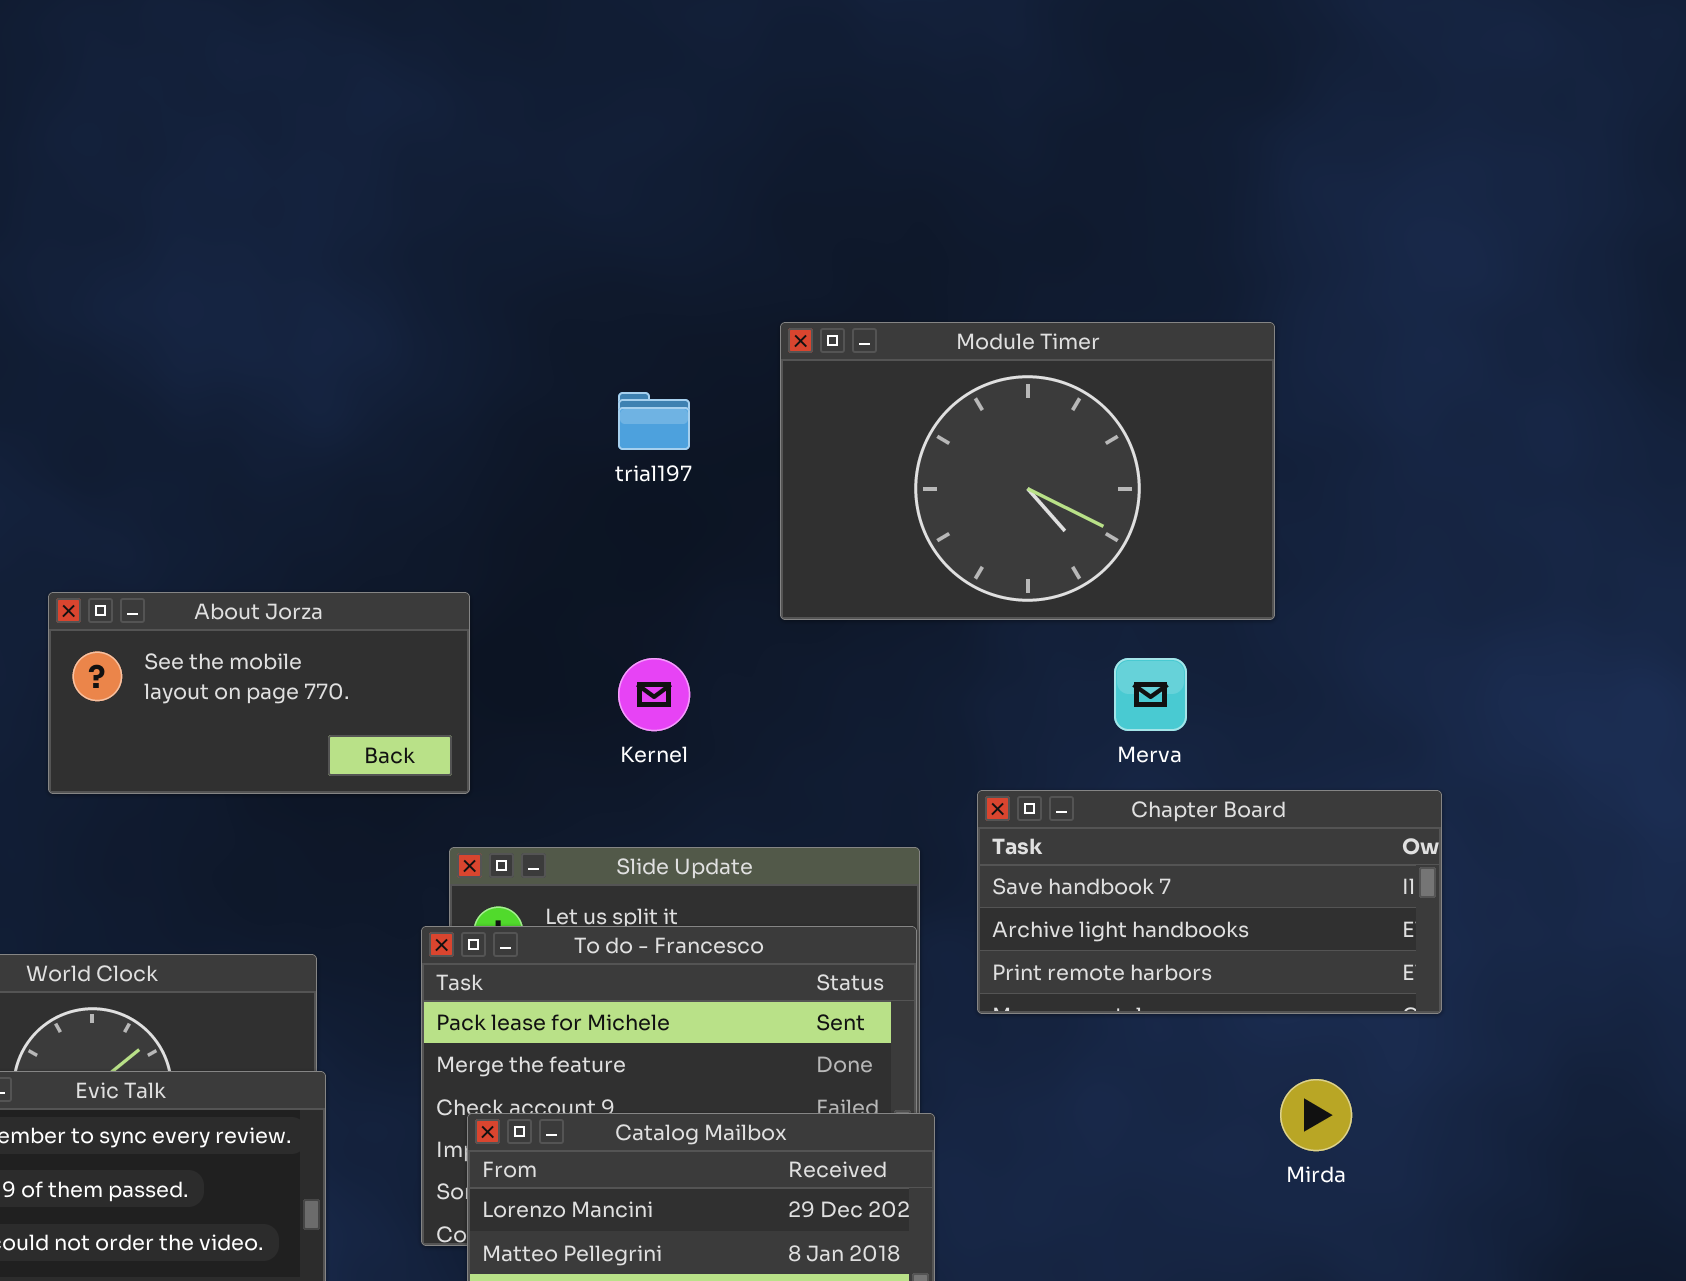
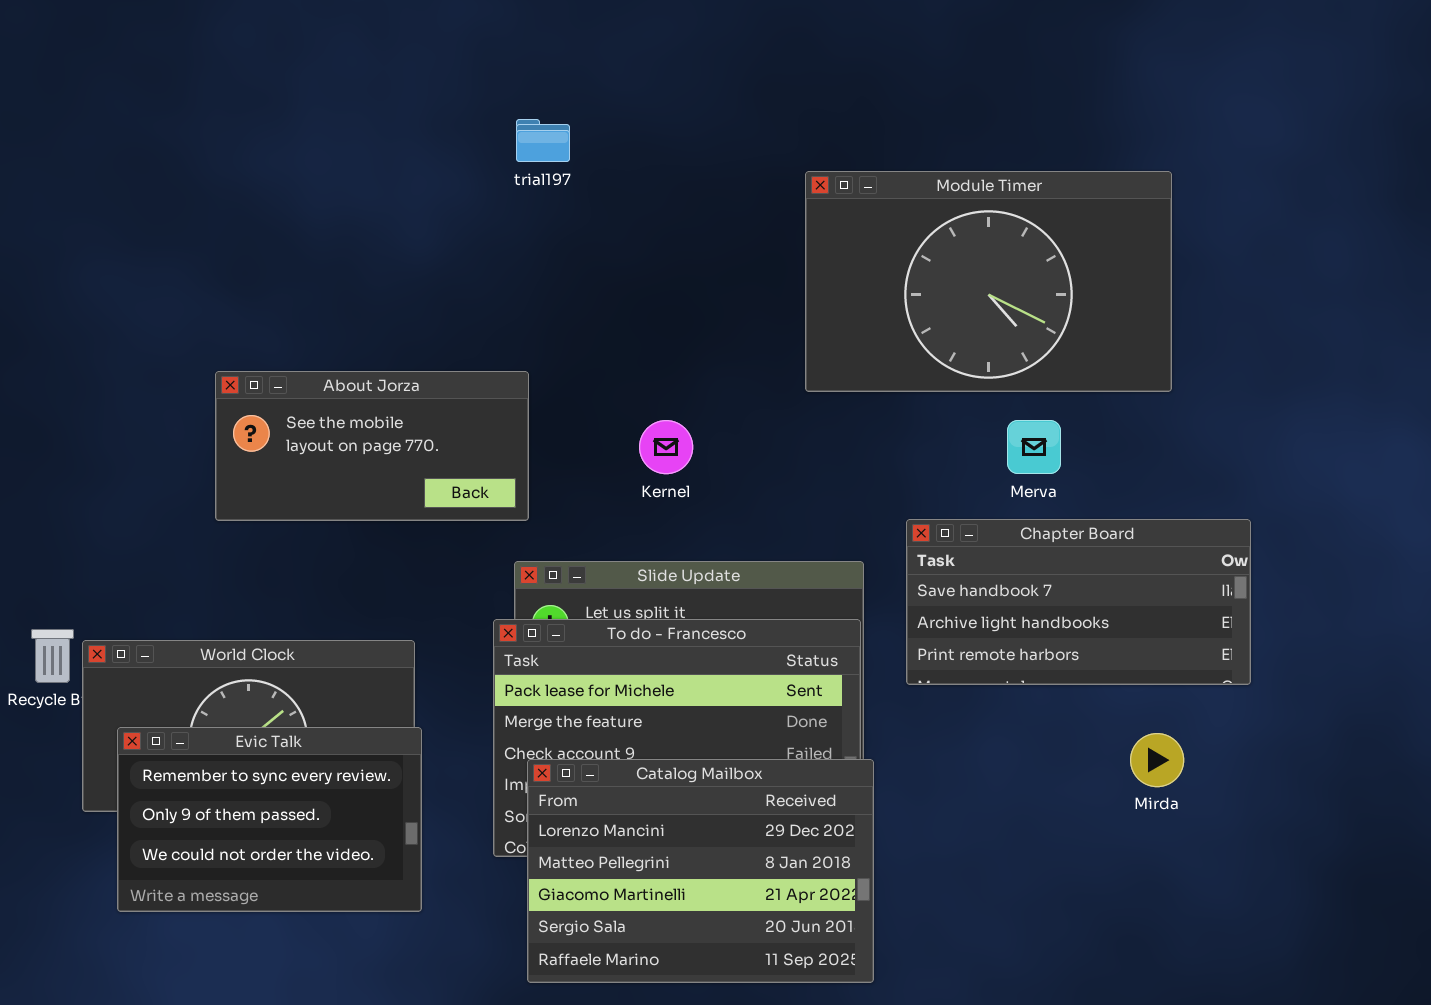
Module Timer: [780,322,1275,620] -> [805,171,1172,392], moved
trial197: [618,392,690,450] -> [516,119,570,162], moved

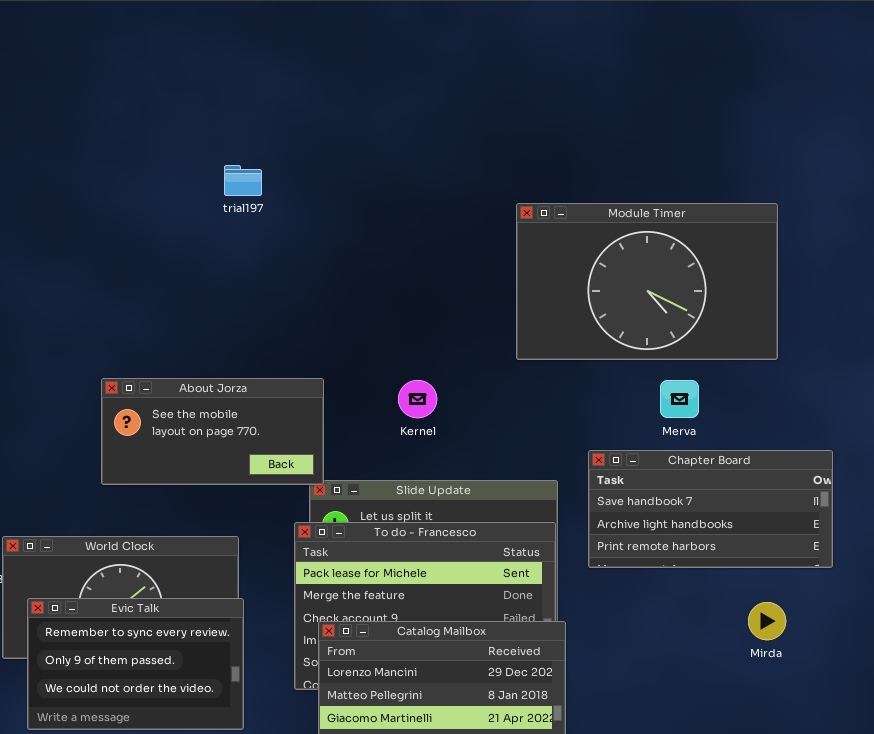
trial197: [516,119,570,162] -> [224,165,262,196], moved
About Jorza: [215,371,529,521] -> [101,378,324,485], moved

